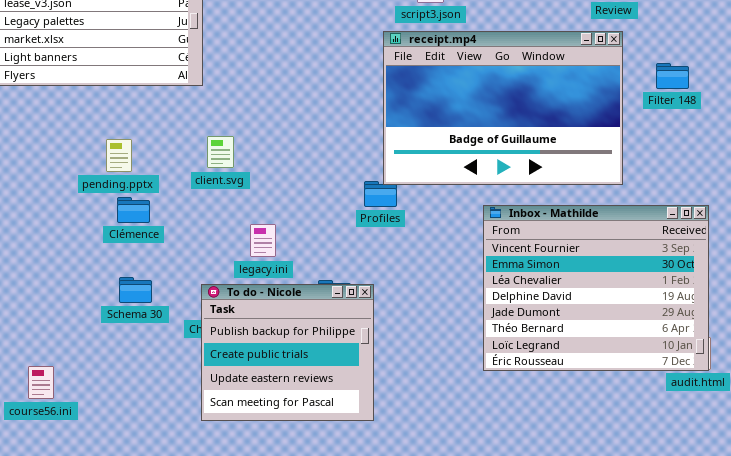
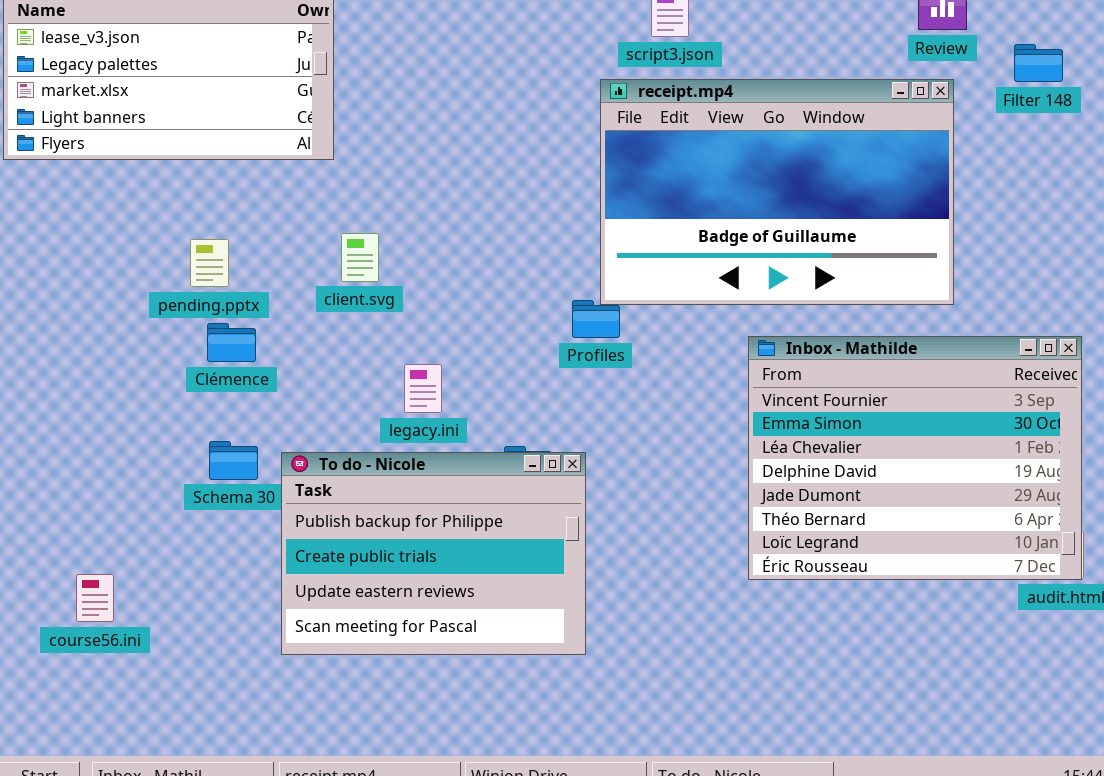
Filter 148: [656,63,689,89] -> [1014,44,1063,82], moved
To do - Nicole: [201,284,374,421] -> [281,452,586,655], resized

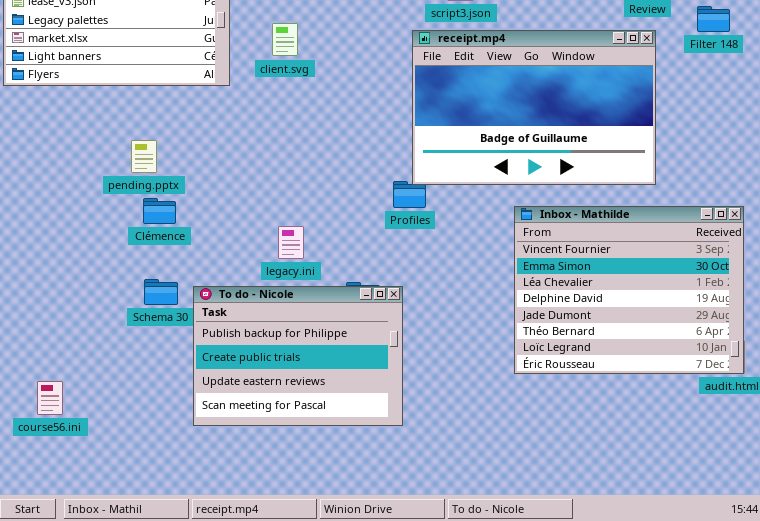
client.svg: [341,233,379,282] -> [272,23,298,56], moved
course56.ini: [76,574,114,622] -> [37,381,63,415], moved

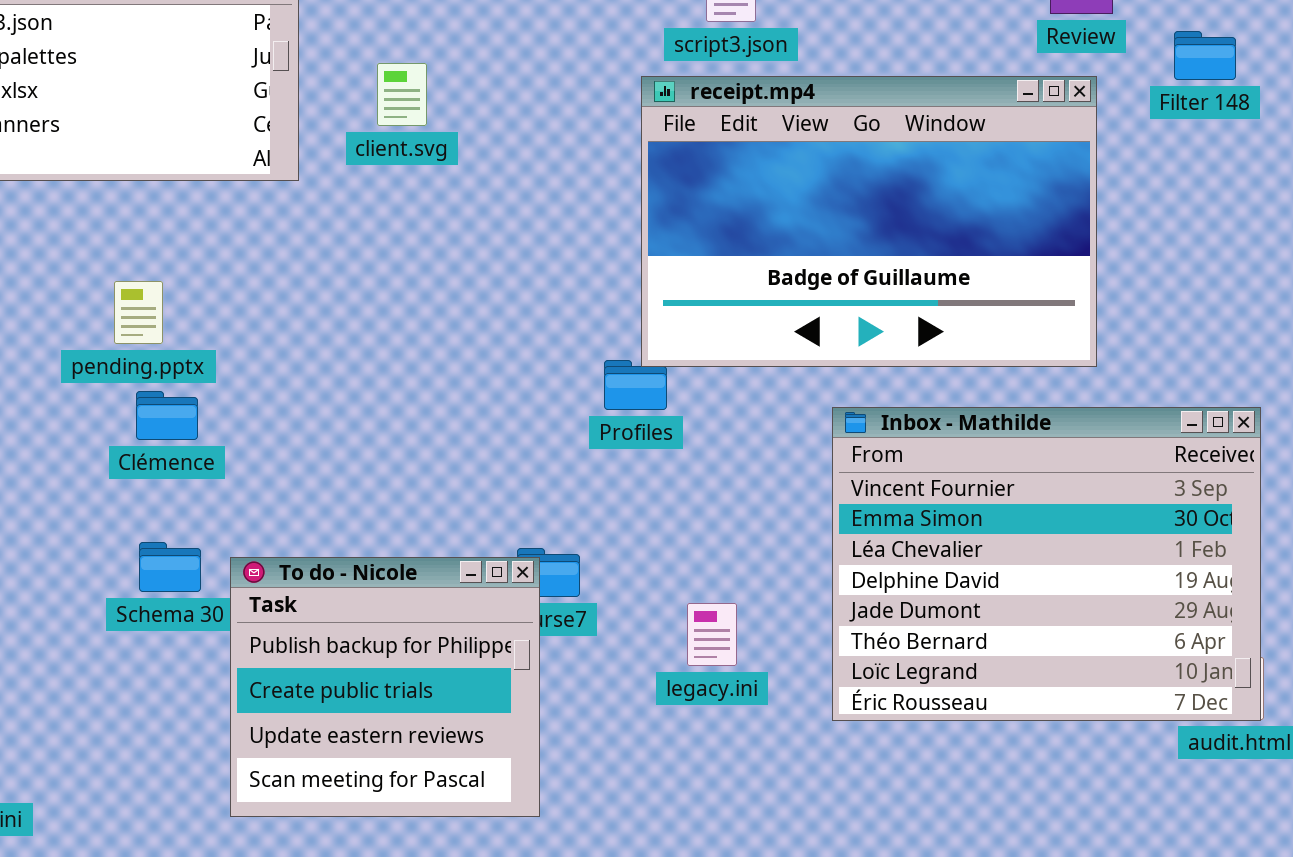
legacy.ini: [278,226,304,259] -> [687,603,737,666], moved
To do - Nicole: [193,286,403,426] -> [230,557,540,817], resized

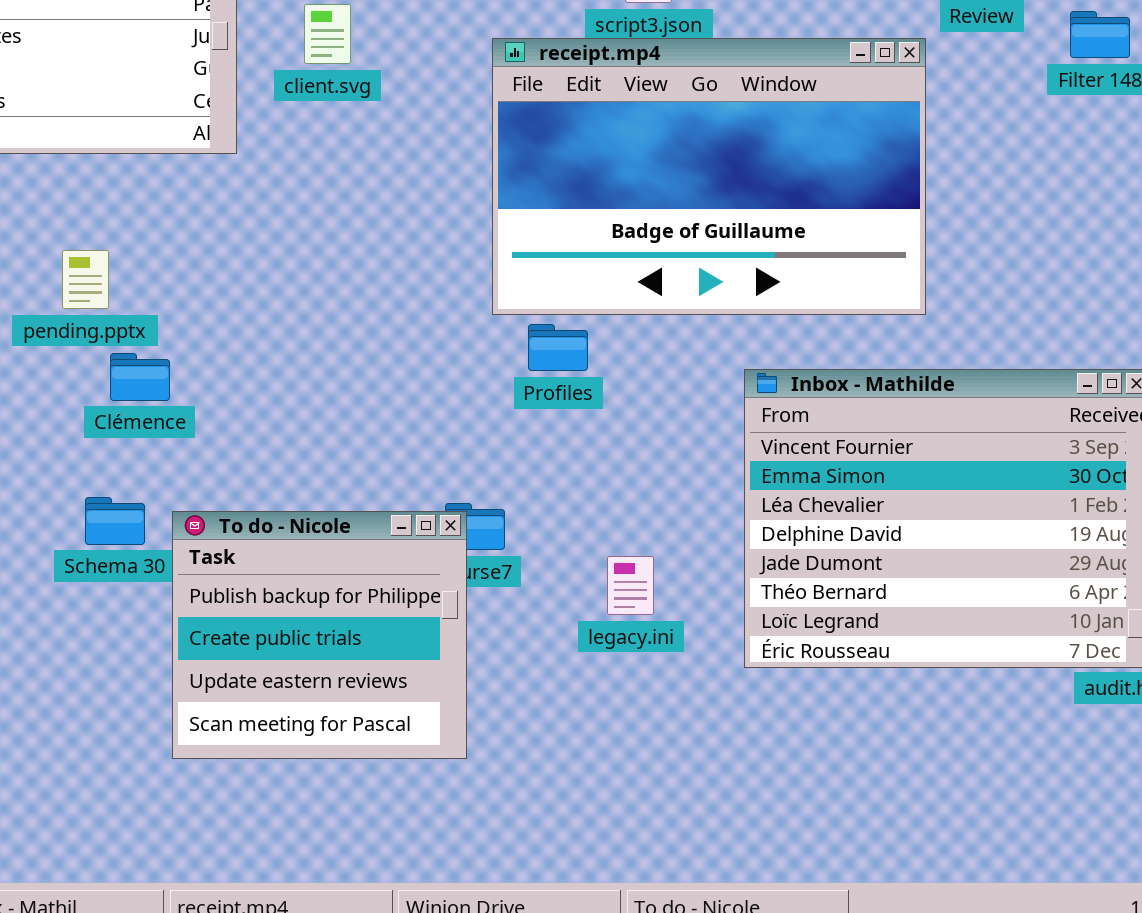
client.svg: [377,63,427,126] -> [304,4,351,64], moved
receipt.mp4: [641,76,1097,367] -> [492,38,926,315], moved
Clémence: [136,391,198,440] -> [110,353,170,401], moved

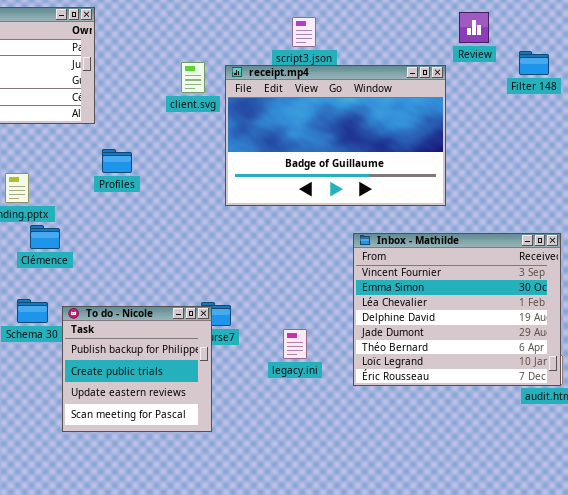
client.svg: [304,4,351,64] -> [181,62,205,93], moved
Profiles: [528,324,588,371] -> [102,149,132,173], moved

